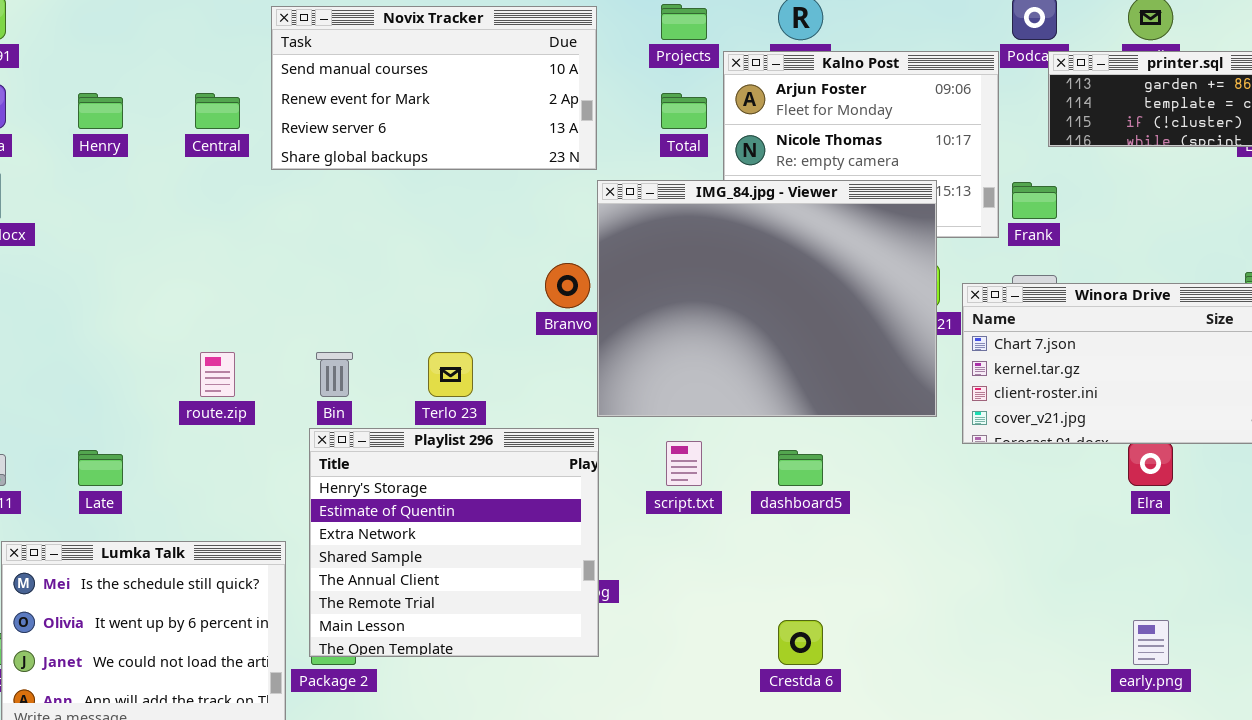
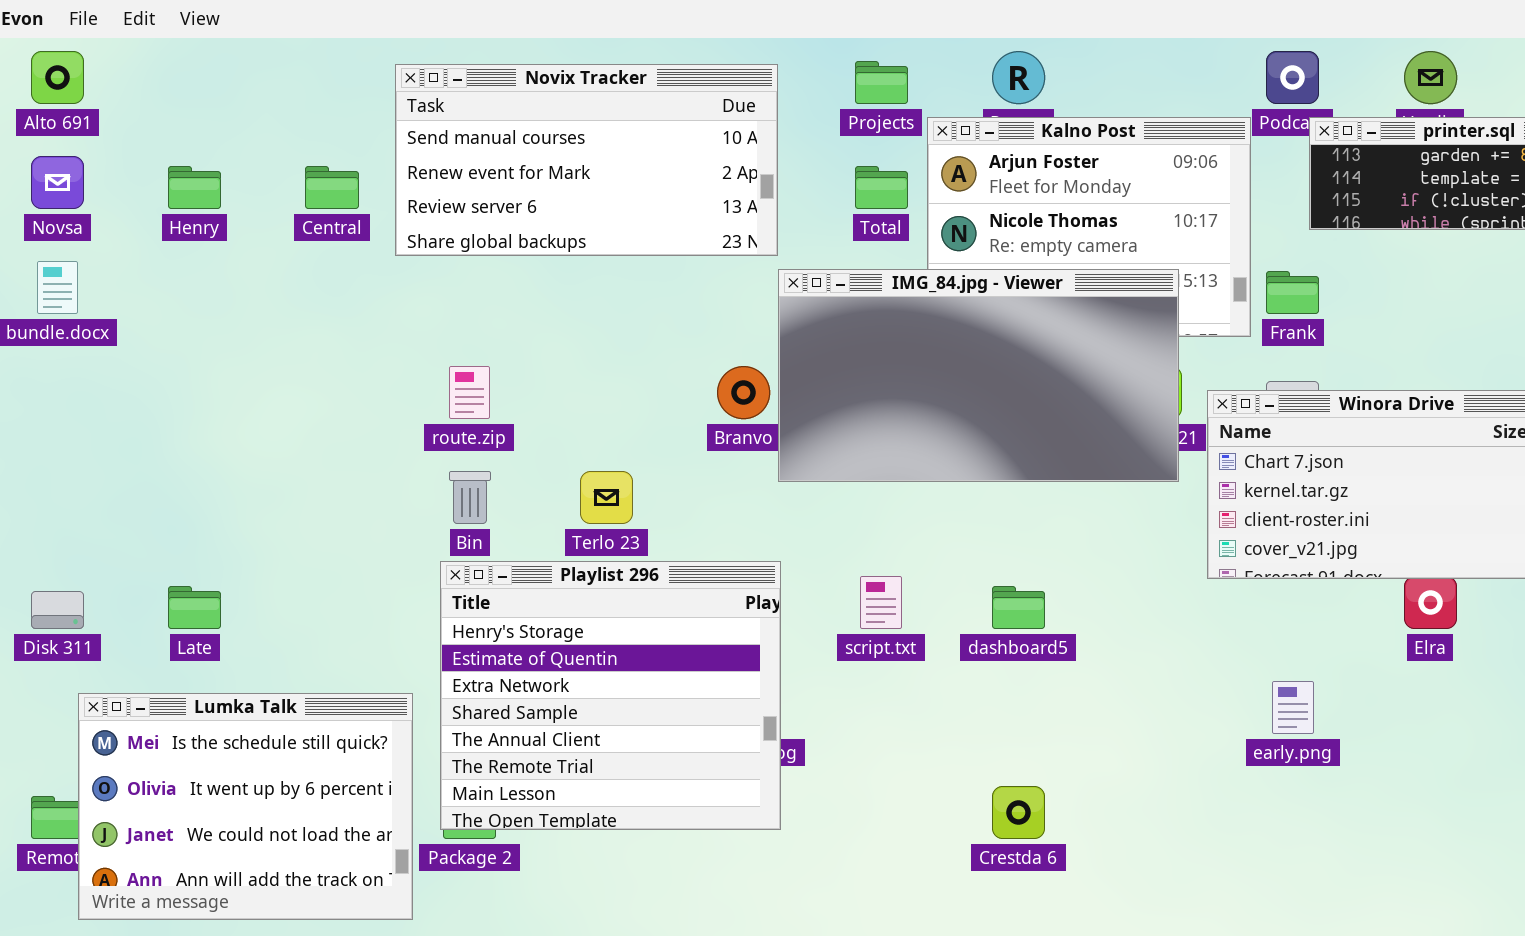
IMG_84.jpg - Viewer: [597,180,937,417] -> [778,269,1179,482], resized
route.zip: [200,352,235,397] -> [449,366,490,419], moved
early.png: [1133,620,1169,665] -> [1272,681,1314,734], moved

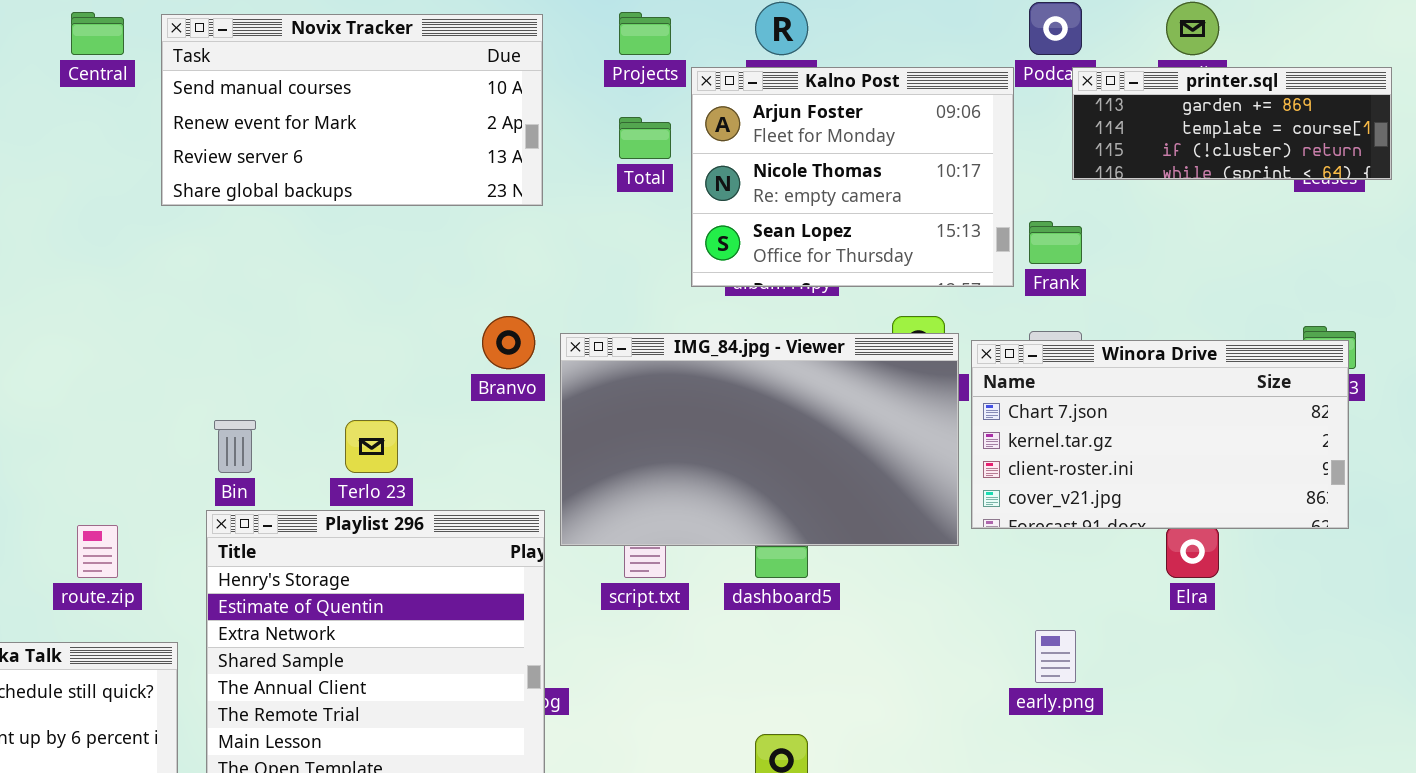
Central: [305,166,359,209] -> [71,12,124,55], moved
IMG_84.jpg - Viewer: [778,269,1179,482] -> [560,333,959,546], moved
route.zip: [449,366,490,419] -> [77,525,118,578], moved

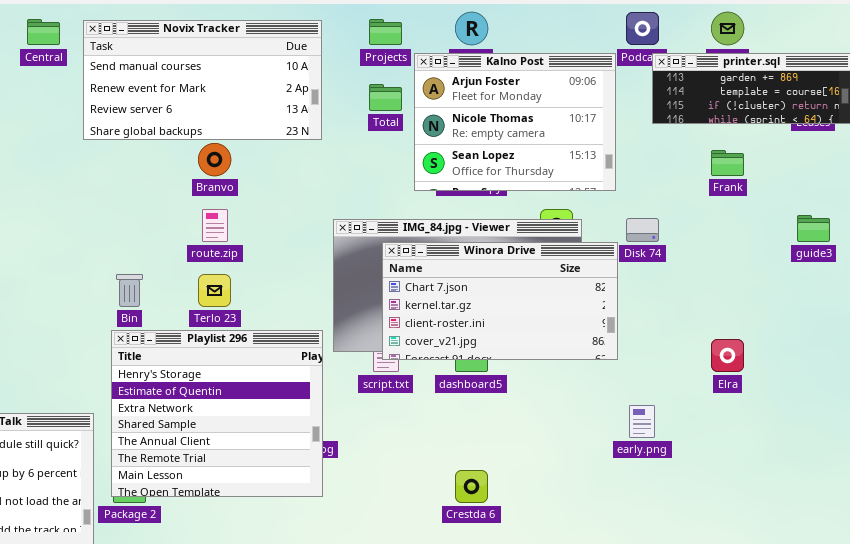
Frank: [1029,221,1082,264] -> [711,150,744,176], moved
Branvo: [482,316,535,369] -> [198,143,231,176], moved
Winora Drive: [971,340,1349,529] -> [382,242,618,360], moved
route.zip: [77,525,118,578] -> [202,209,228,242], moved

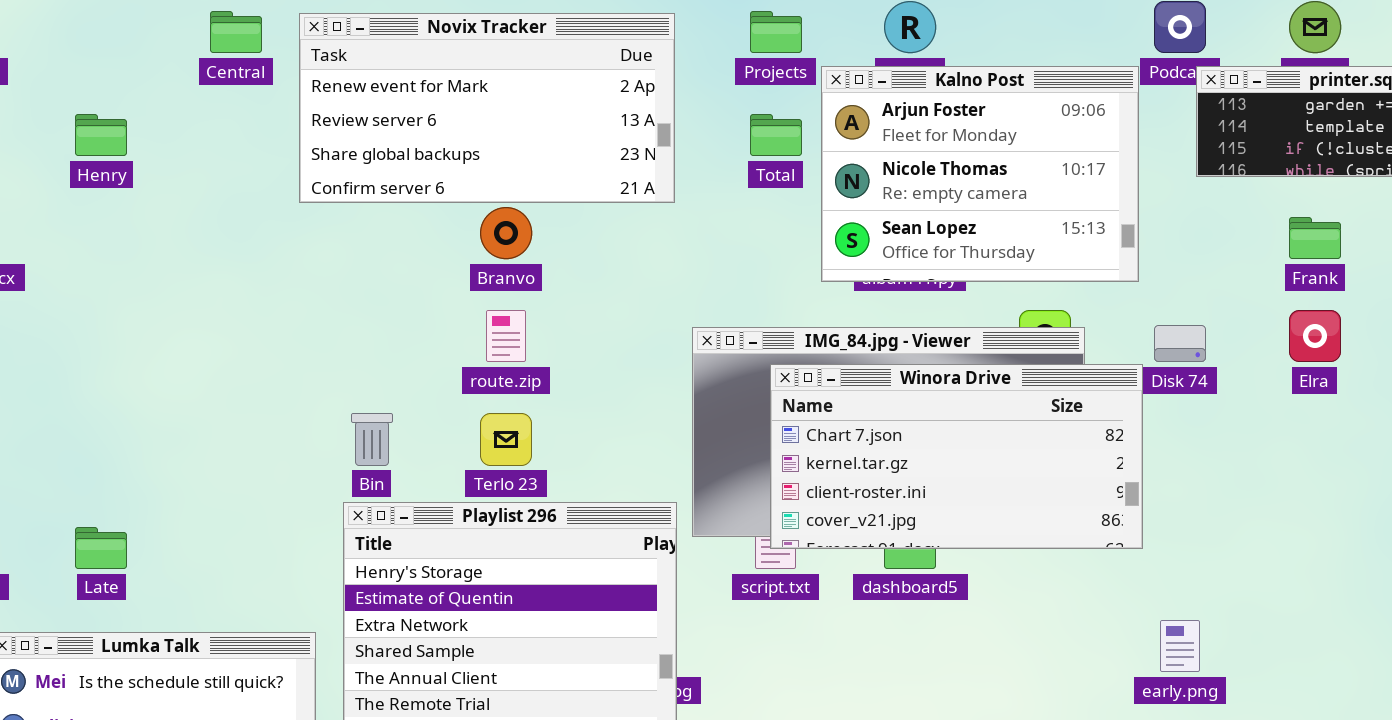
Novix Tracker: [83,20,322,140] -> [299,13,675,203], scrolled down 1 row
Elra: [711,339,744,372] -> [1289,310,1341,362], moved

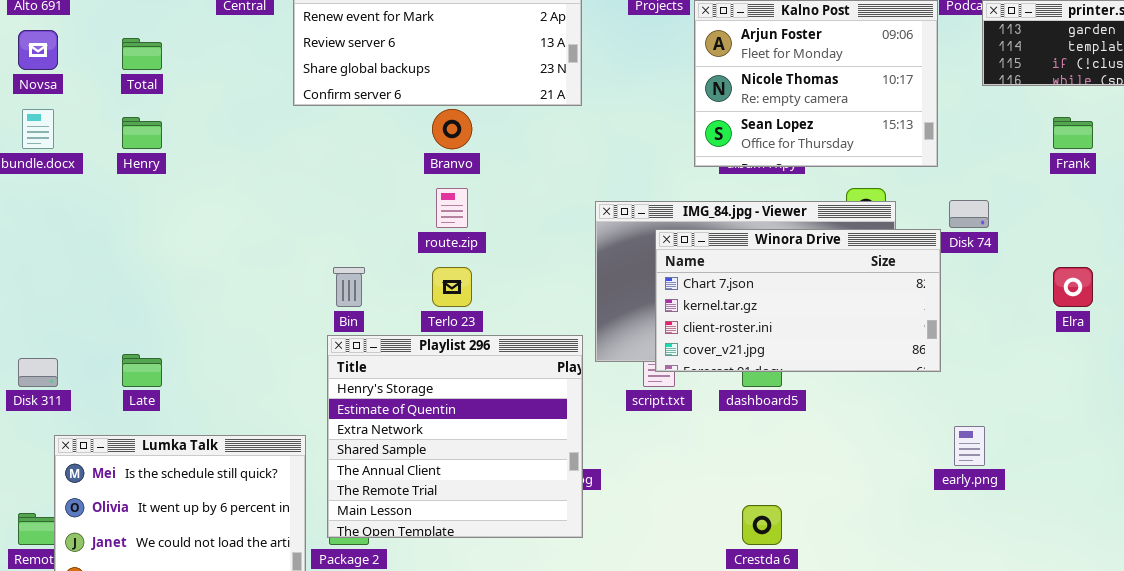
Henry: [75,114,127,156] -> [122,117,162,149], moved
Total: [750,114,802,156] -> [122,38,162,70], moved
Elra: [1289,310,1341,362] -> [1053,267,1093,307], moved

